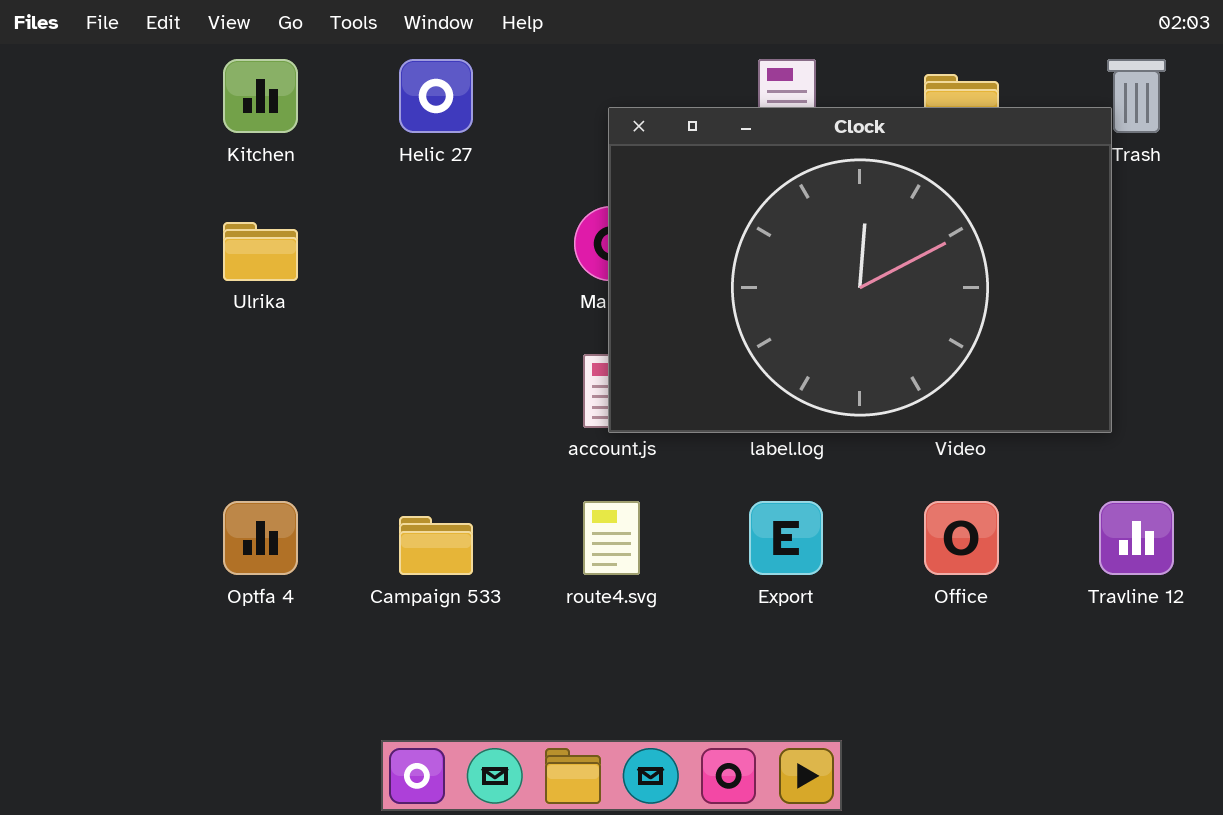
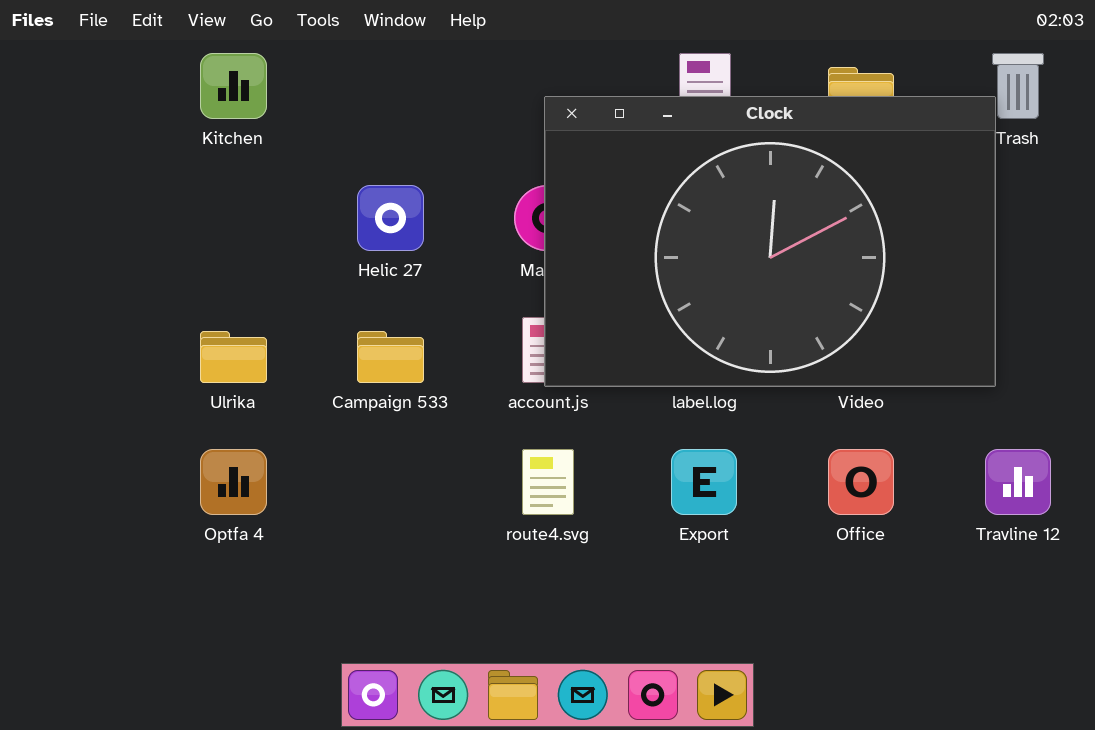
Helic 27: [399,59,473,133] -> [357,185,424,251], moved
Ulrika: [223,222,298,281] -> [200,331,267,383], moved
Campaign 533: [399,516,473,575] -> [357,331,424,383], moved

